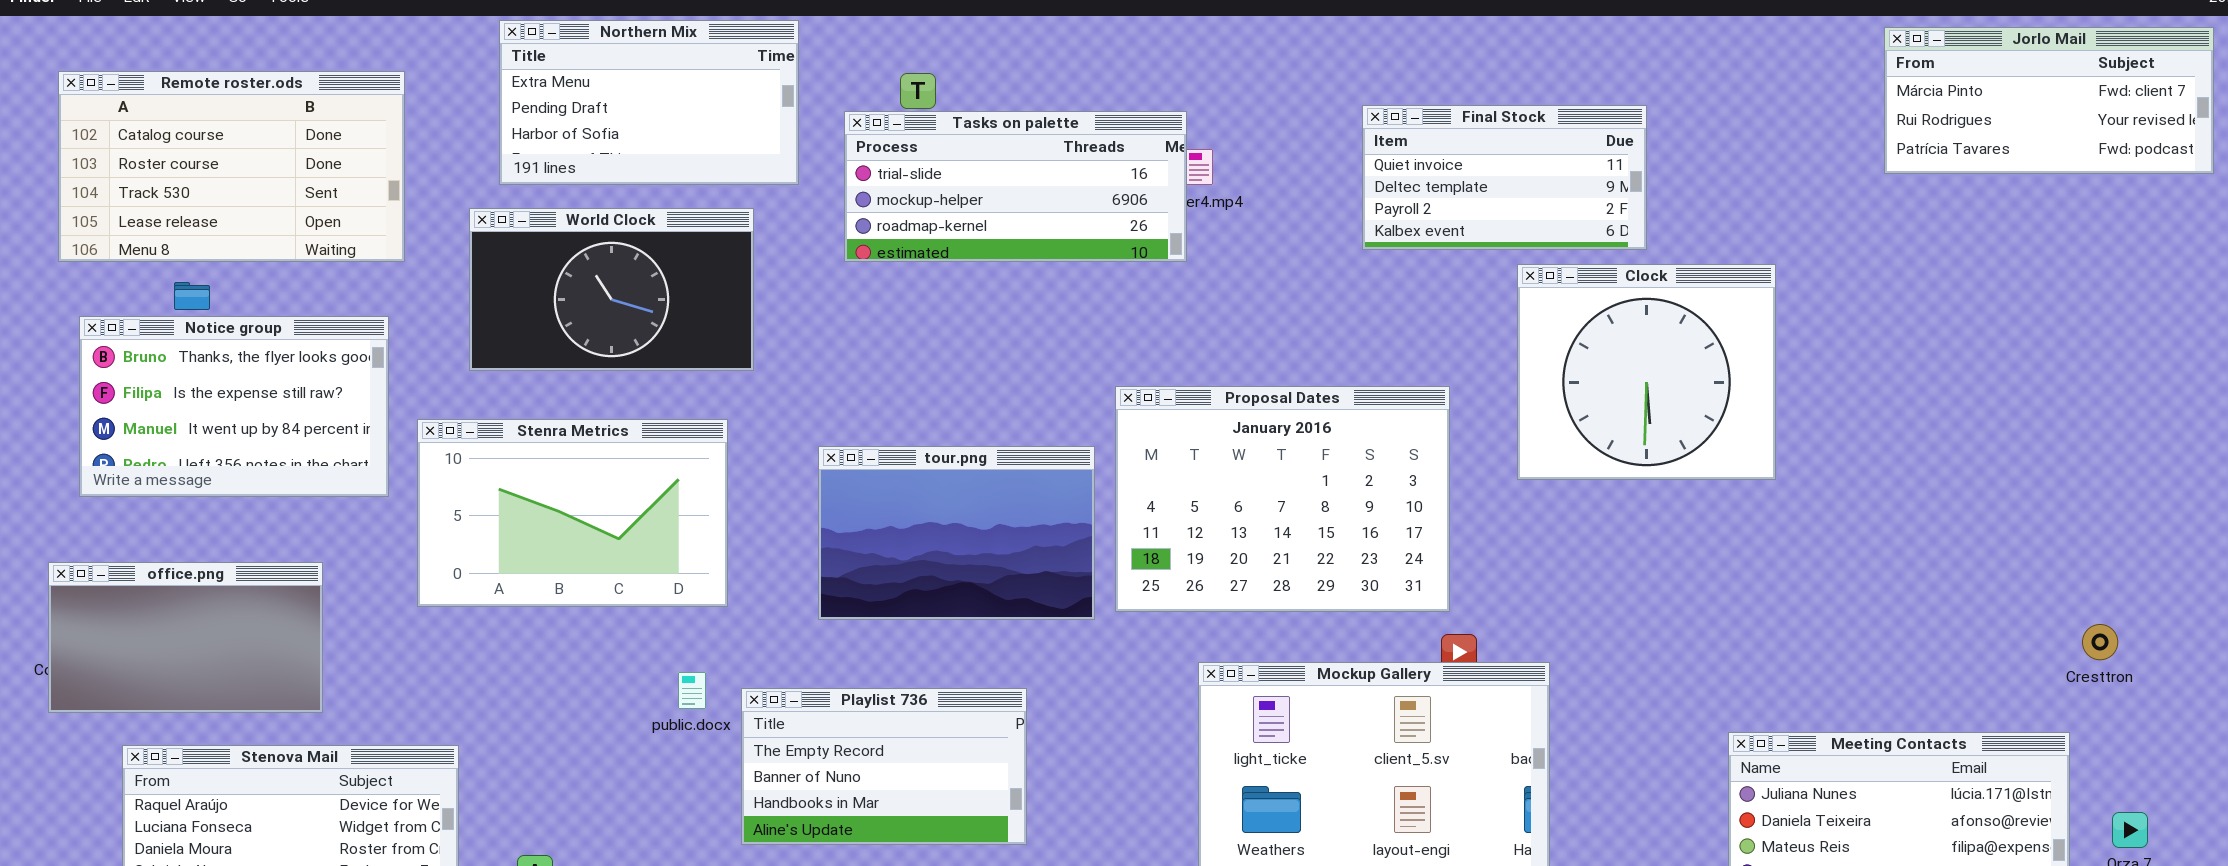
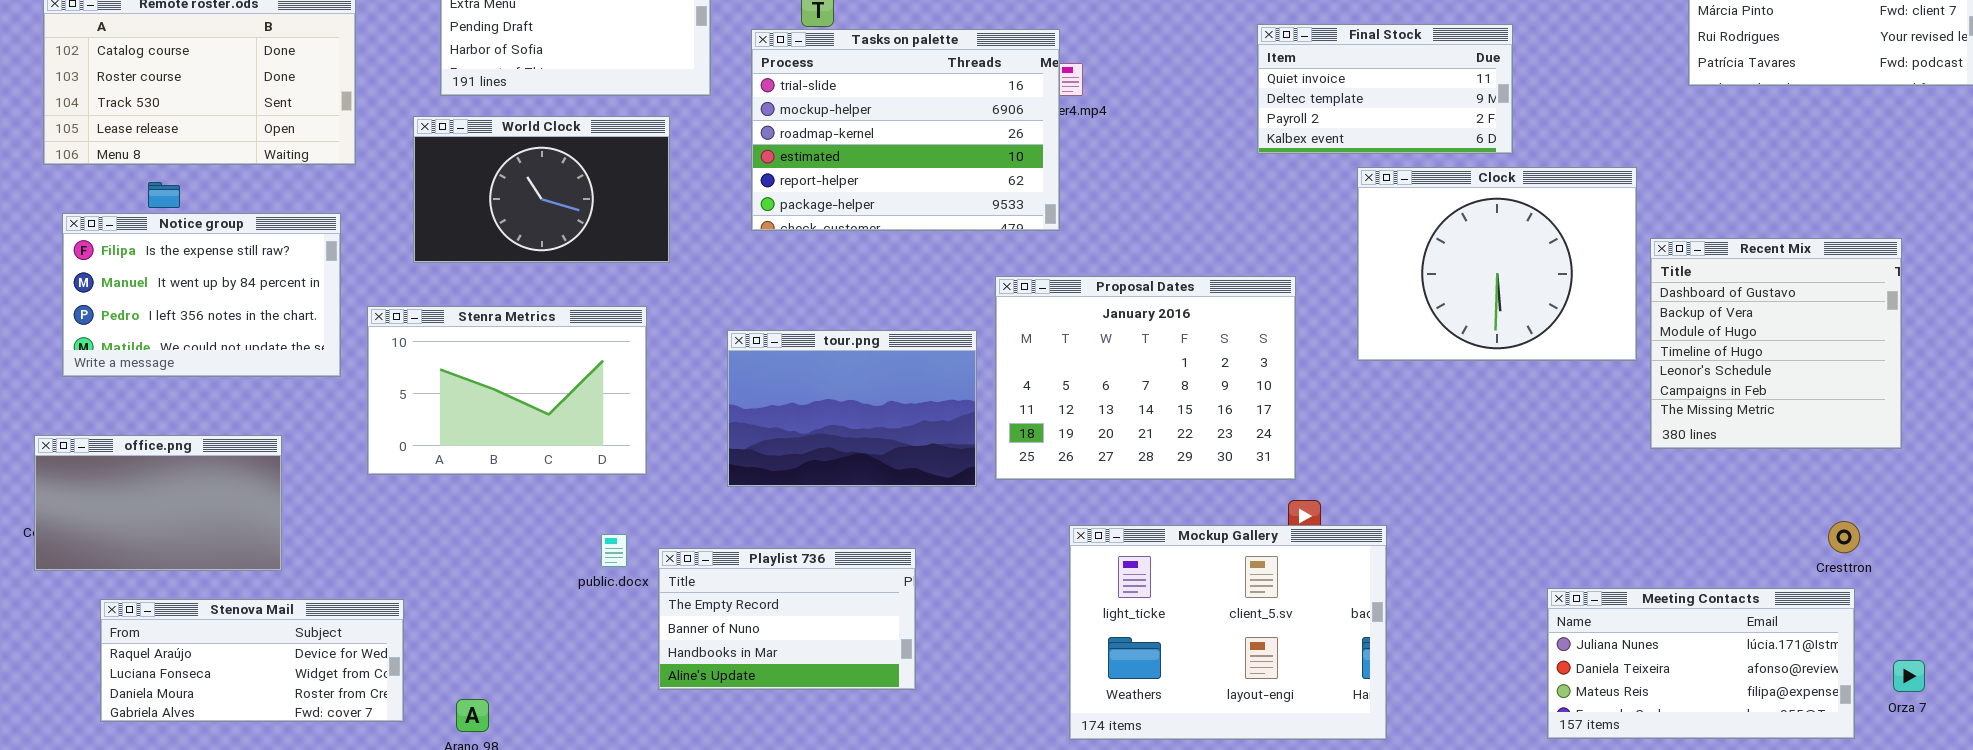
Final Stock: [1362,105,1647,250] -> [1257,24,1513,154], moved
Tasks on palette: [844,111,1187,262] -> [751,29,1060,231], resized
Clock: [1517,264,1776,480] -> [1357,167,1637,361], resized
Notice group: [79,316,389,497] -> [62,213,341,377], scrolled down 1 row
Recent Mix: none -> [1650,238,1902,449], opened
Cresttron: [2082,624,2118,660] -> [1828,521,1860,553], moved

